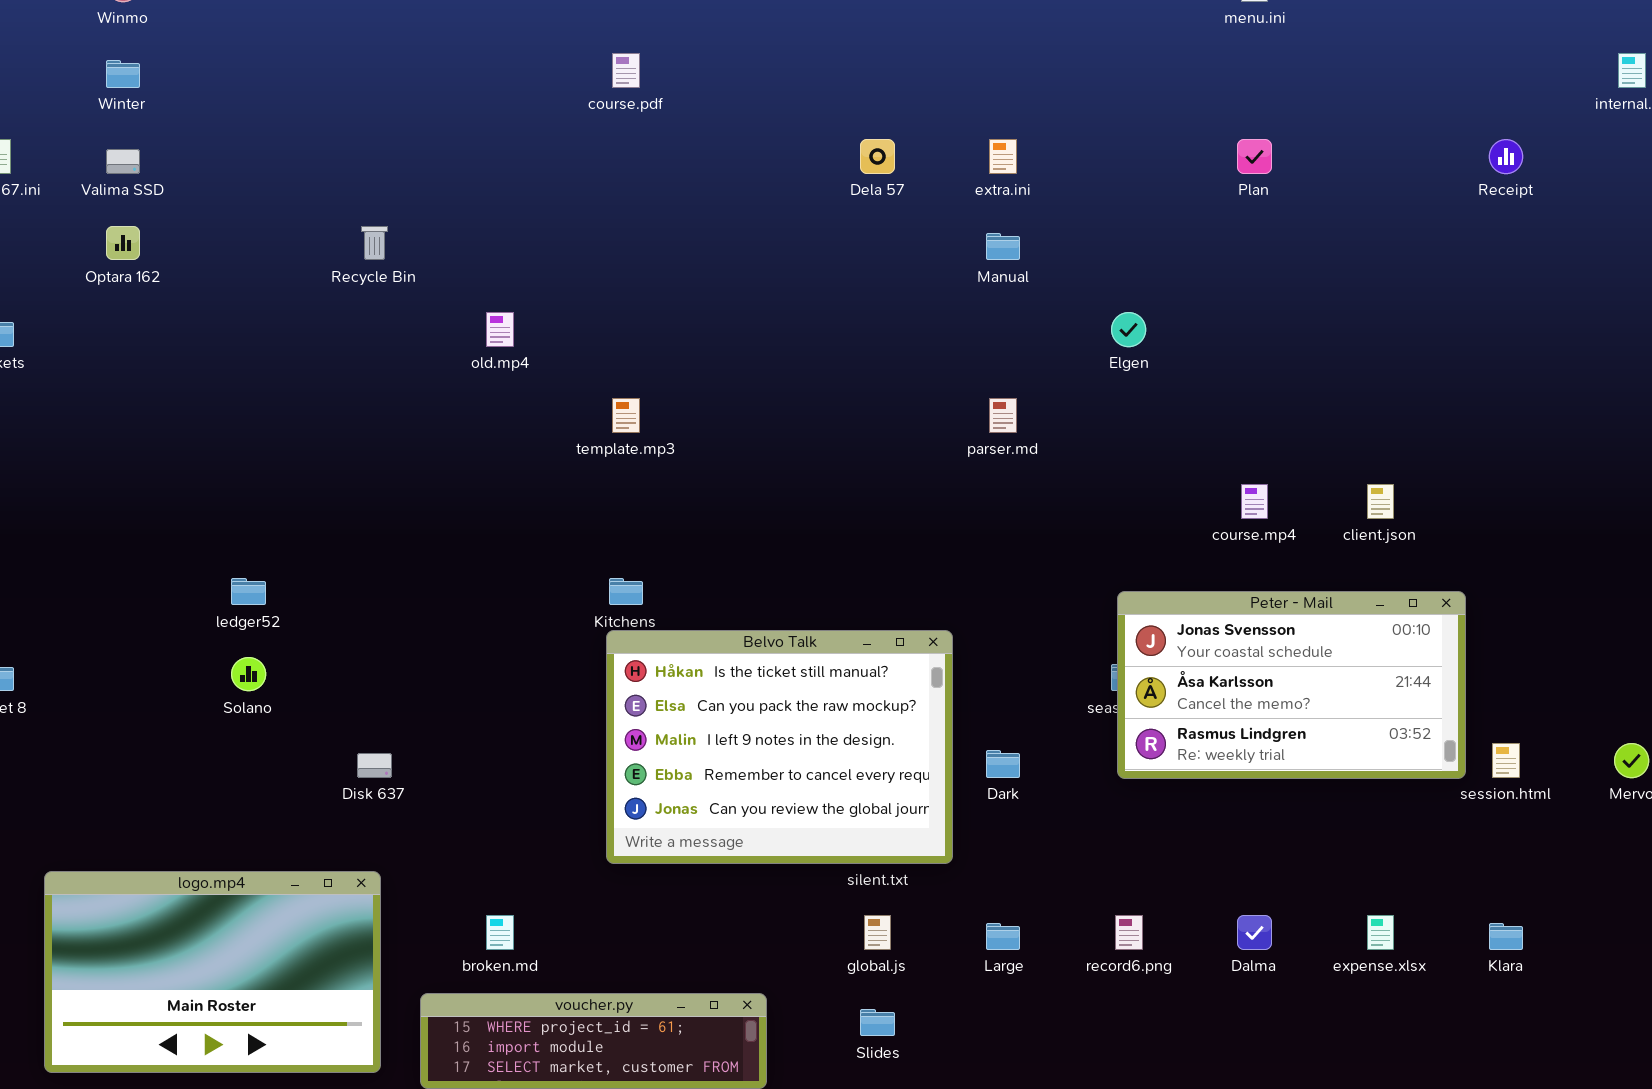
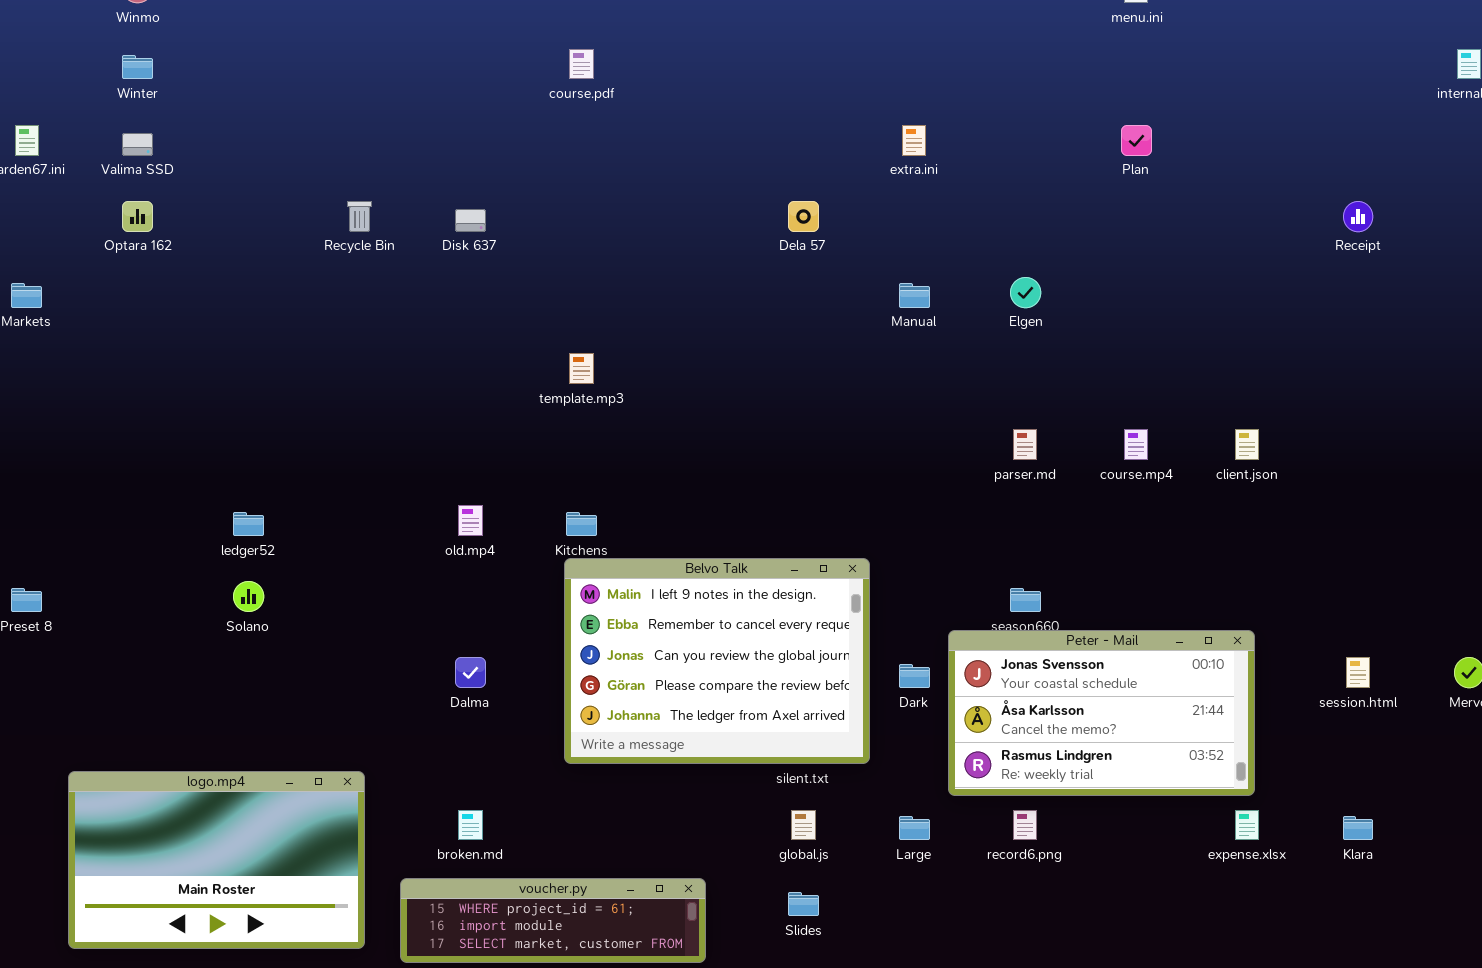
Dela 57: [860,139,895,174] -> [788,201,819,232], moved
Receipt: [1489,139,1523,174] -> [1343,201,1373,232], moved
Manual: [986,233,1020,260] -> [899,283,930,308], moved
old.mp4: [486,312,514,347] -> [458,505,483,536], moved
parser.md: [989,398,1017,433] -> [1013,429,1037,460], moved
Peter - Mail: [1117,591,1466,779] -> [948,630,1255,796], moved
Belvo Talk: [606,630,953,864] -> [564,558,870,764], scrolled down 2 rows
Disk 637: [357,753,392,778] -> [455,209,486,232], moved
Dalma: [1237,915,1272,950] -> [455,657,486,688], moved

